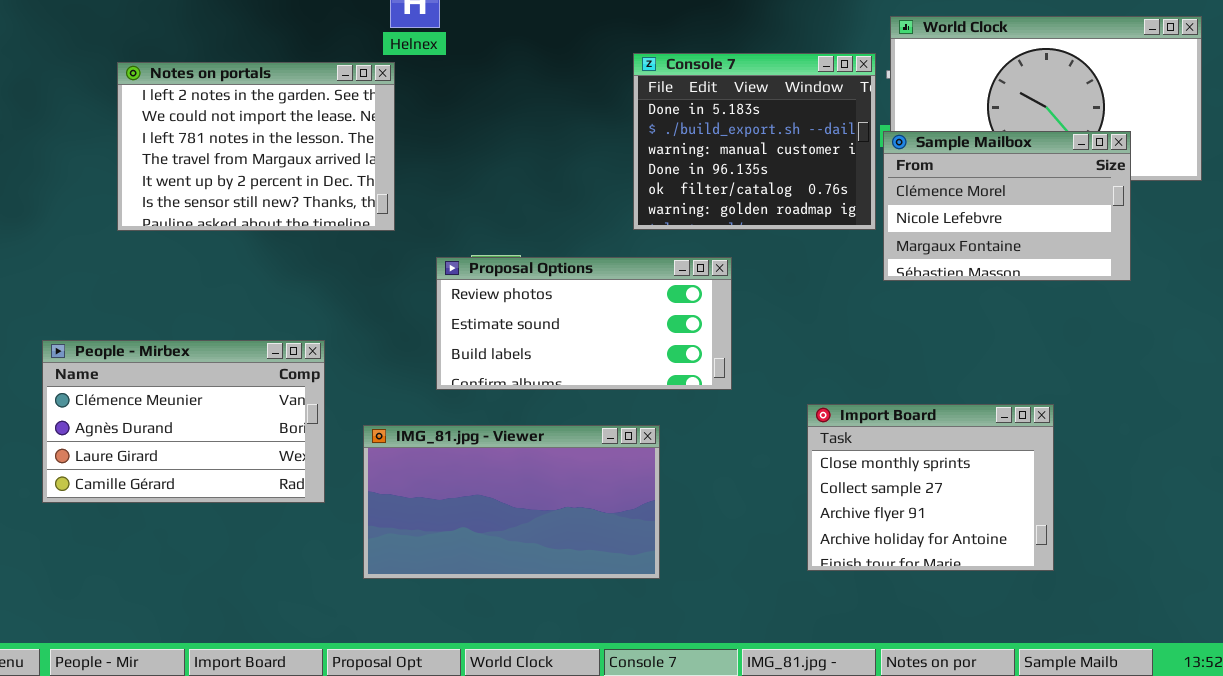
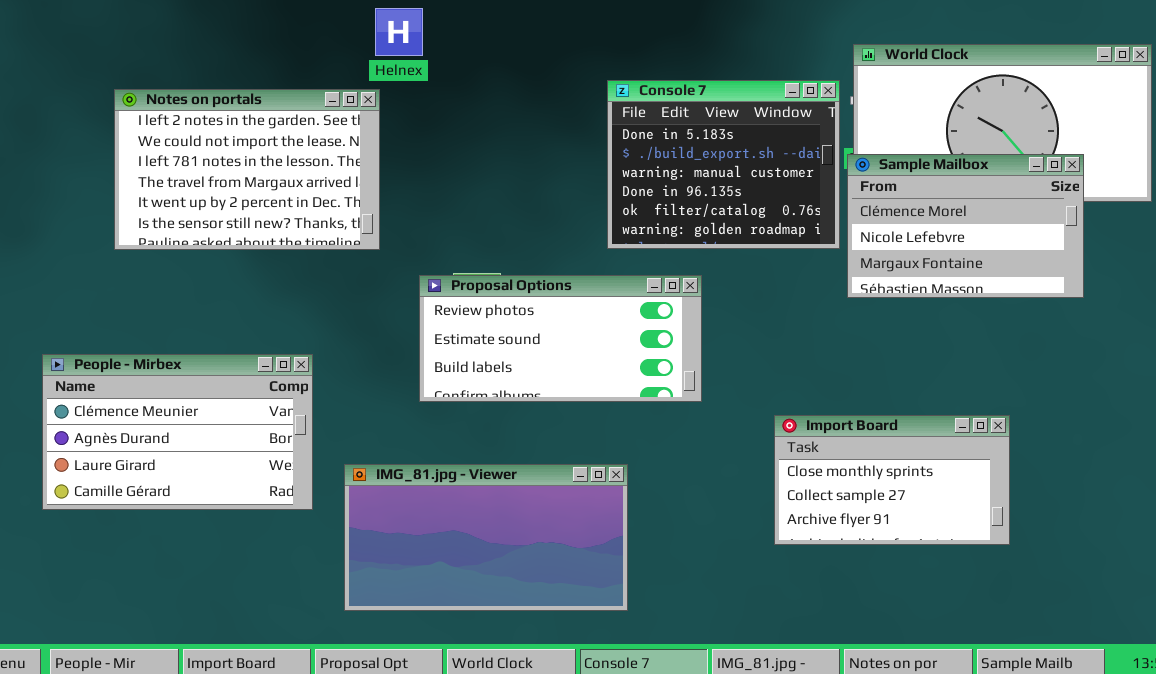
Import Board: [807,404,1054,571] -> [774,415,1010,545], resized
IMG_81.jpg - Viewer: [363,425,660,579] -> [344,464,628,611], moved

